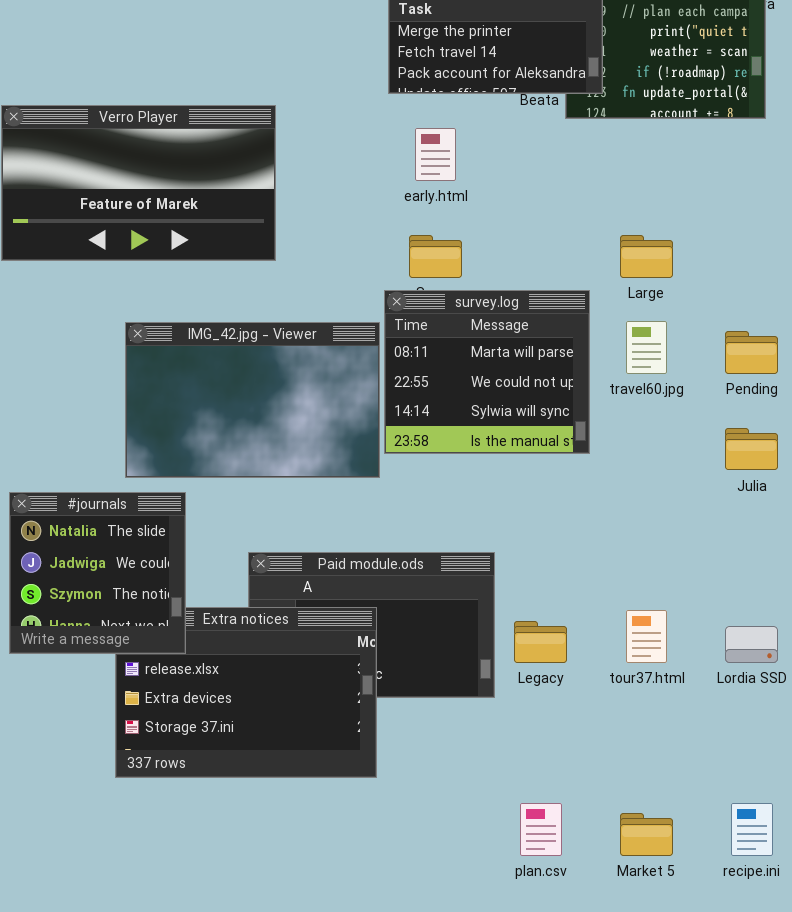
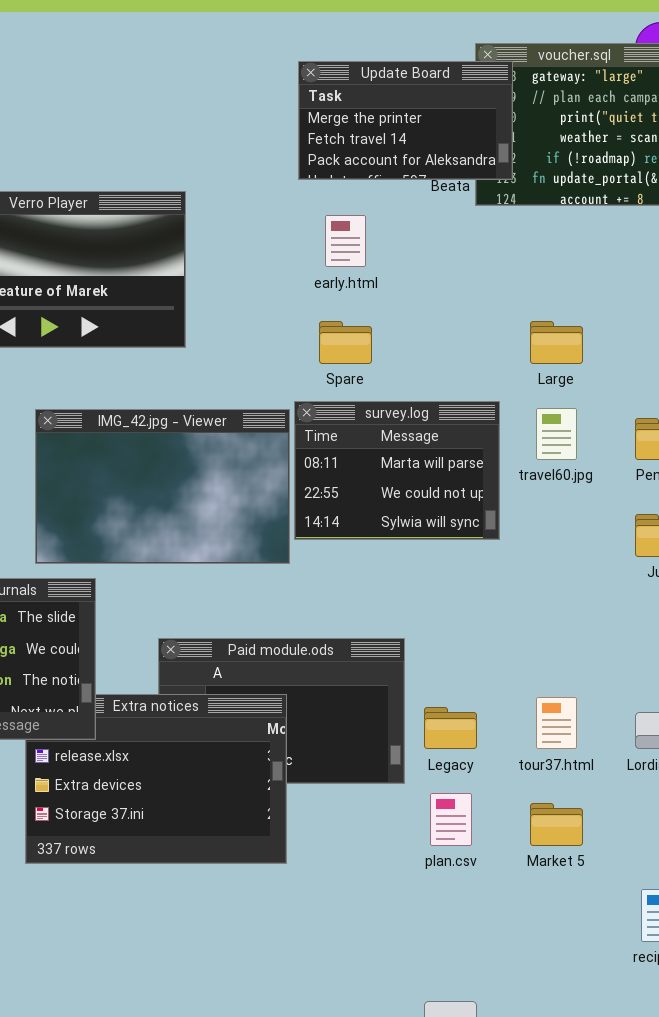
survey.log: [384,290,590,454] -> [294,401,500,540], resized
plan.csv: [520,803,562,856] -> [430,793,472,846], moved
Market 5: [620,813,673,856] -> [530,803,583,846], moved

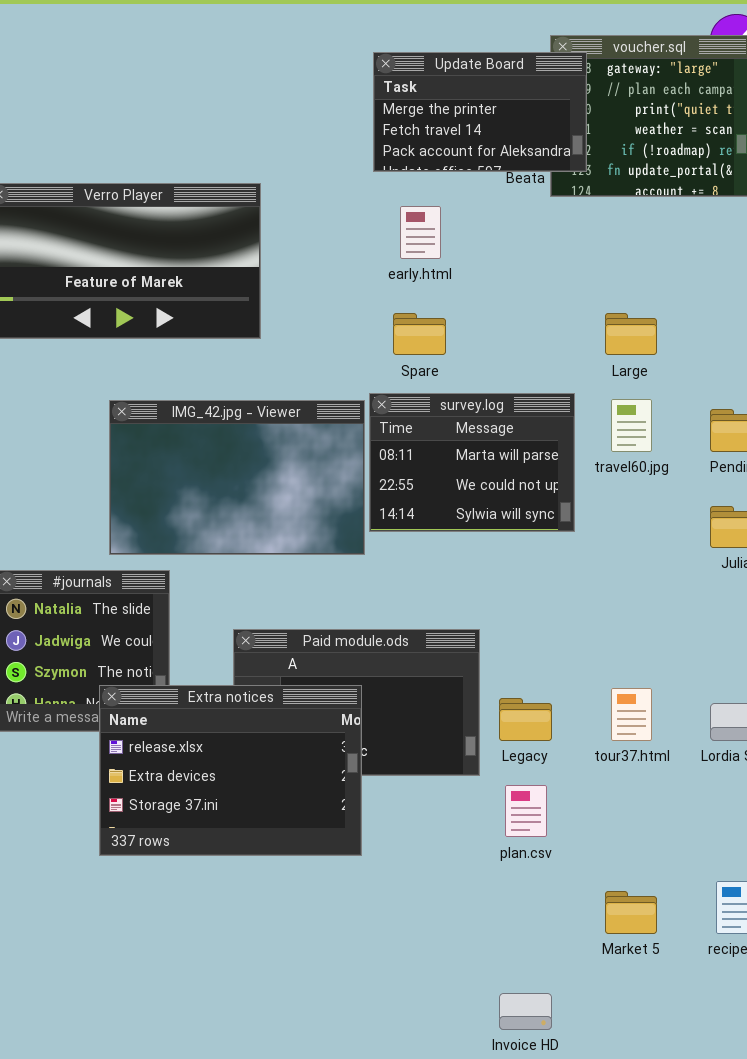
Extra notices: [25,694,287,864] -> [99,685,362,856], raised
Market 5: [530,803,583,846] -> [605,891,657,934], moved

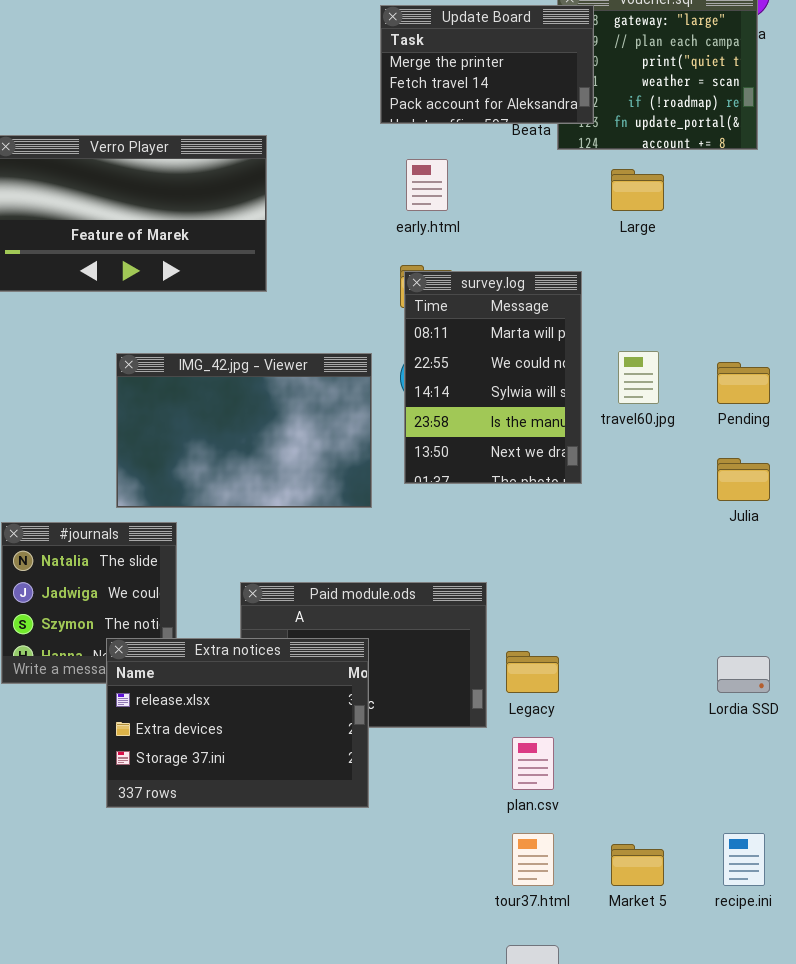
Large: [605,313,657,355] -> [611,169,664,211], moved
survey.log: [369,393,575,532] -> [404,271,582,484], resized
tour37.html: [611,688,652,741] -> [512,833,554,886], moved

